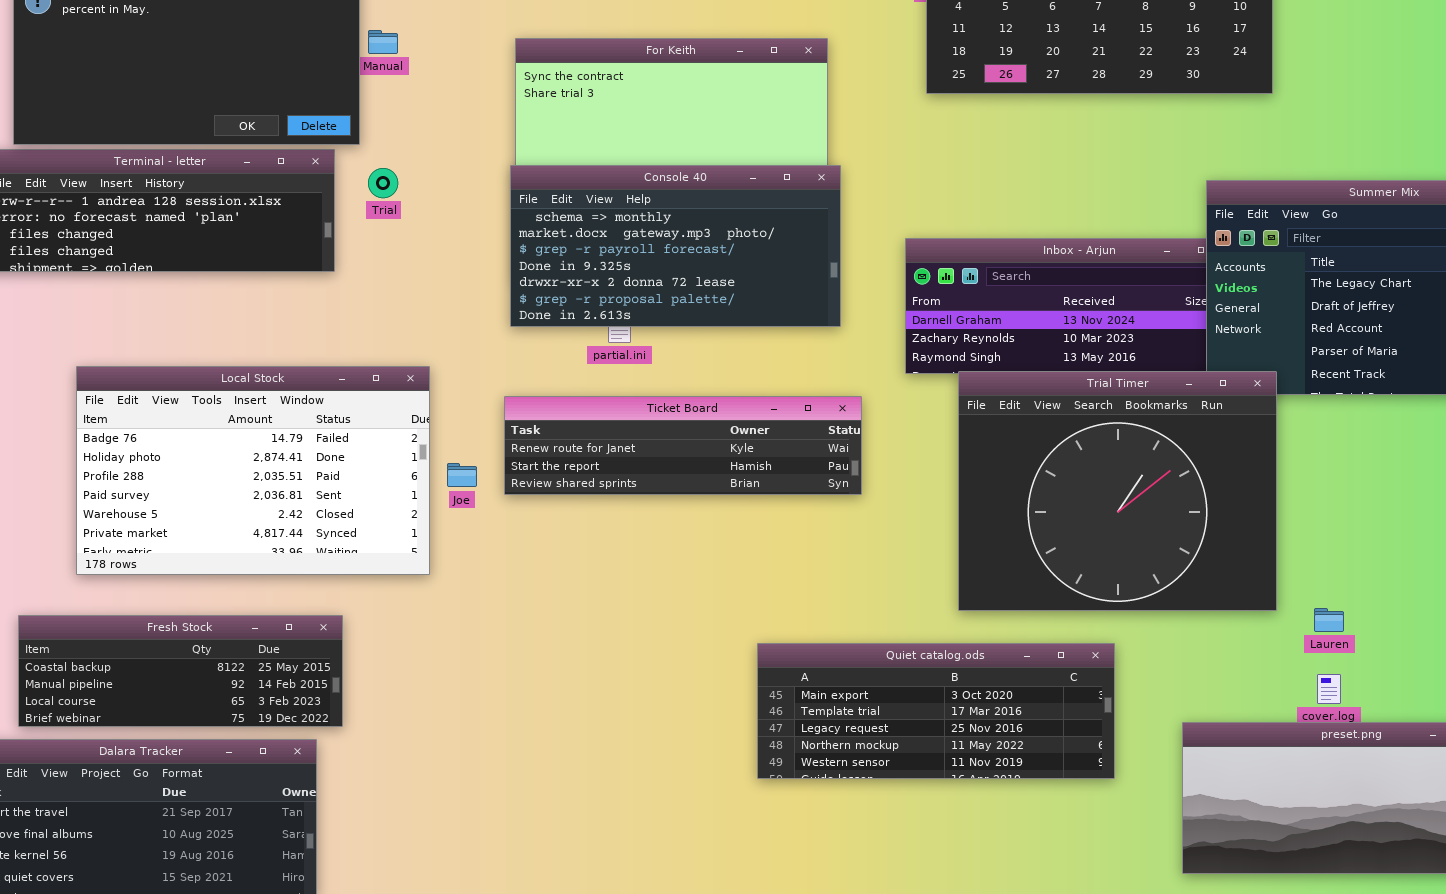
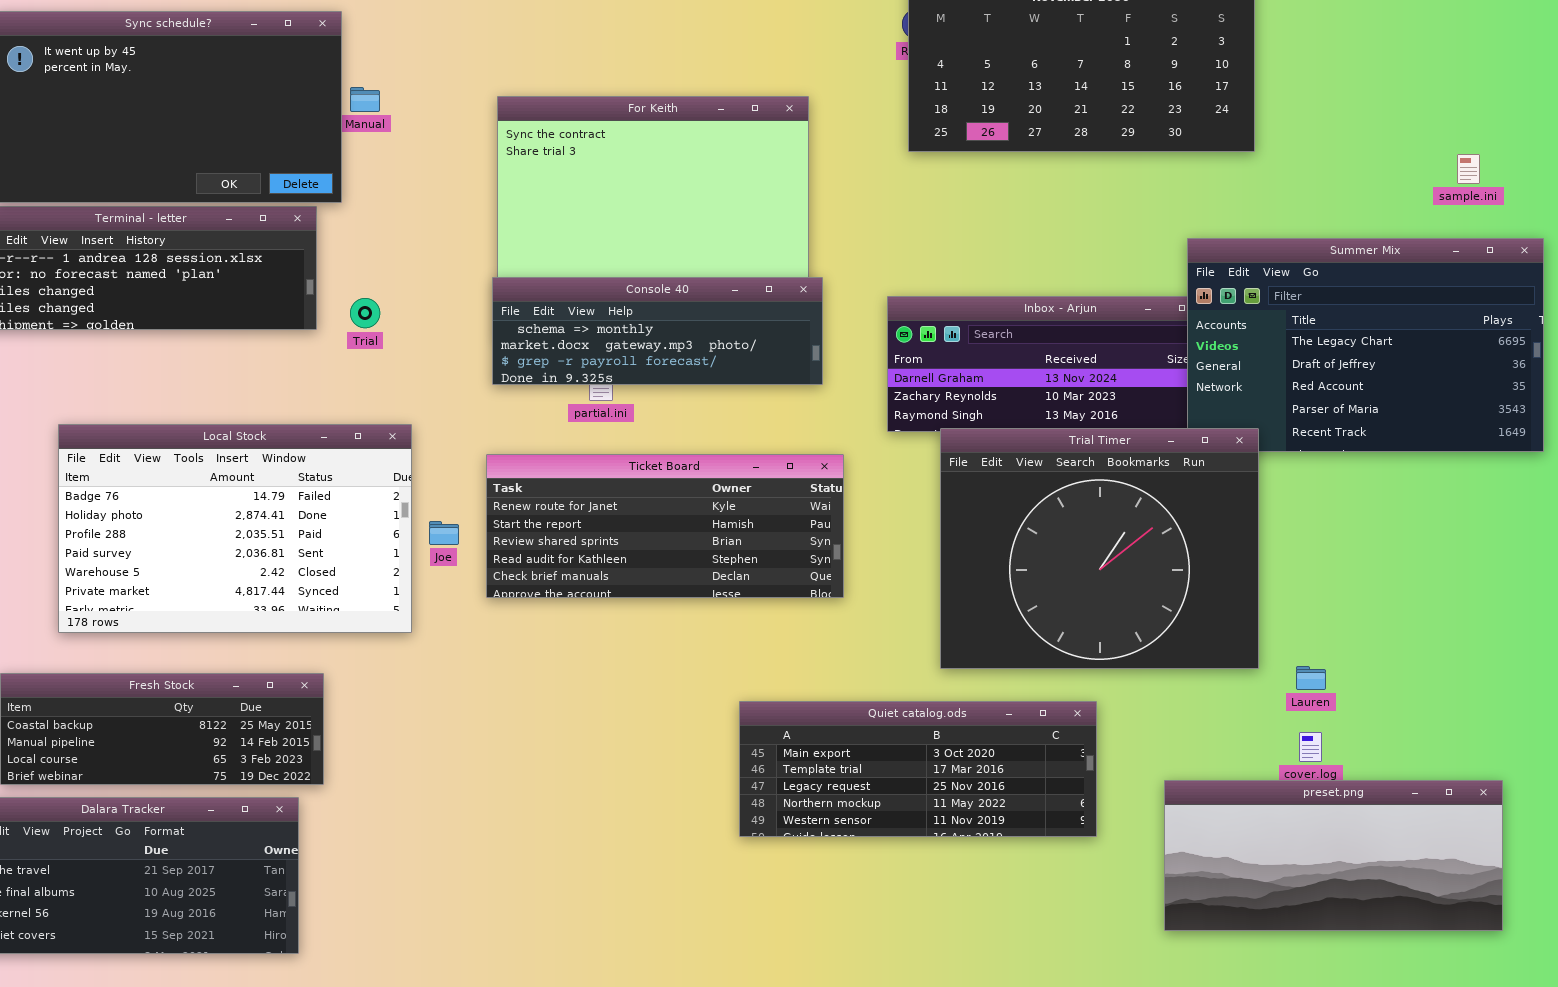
Console 40: [510,165,841,327] -> [492,277,823,385], resized
Trial: [368,168,398,198] -> [350,298,380,328], moved
Ticket Board: [504,396,862,495] -> [486,454,844,598], resized

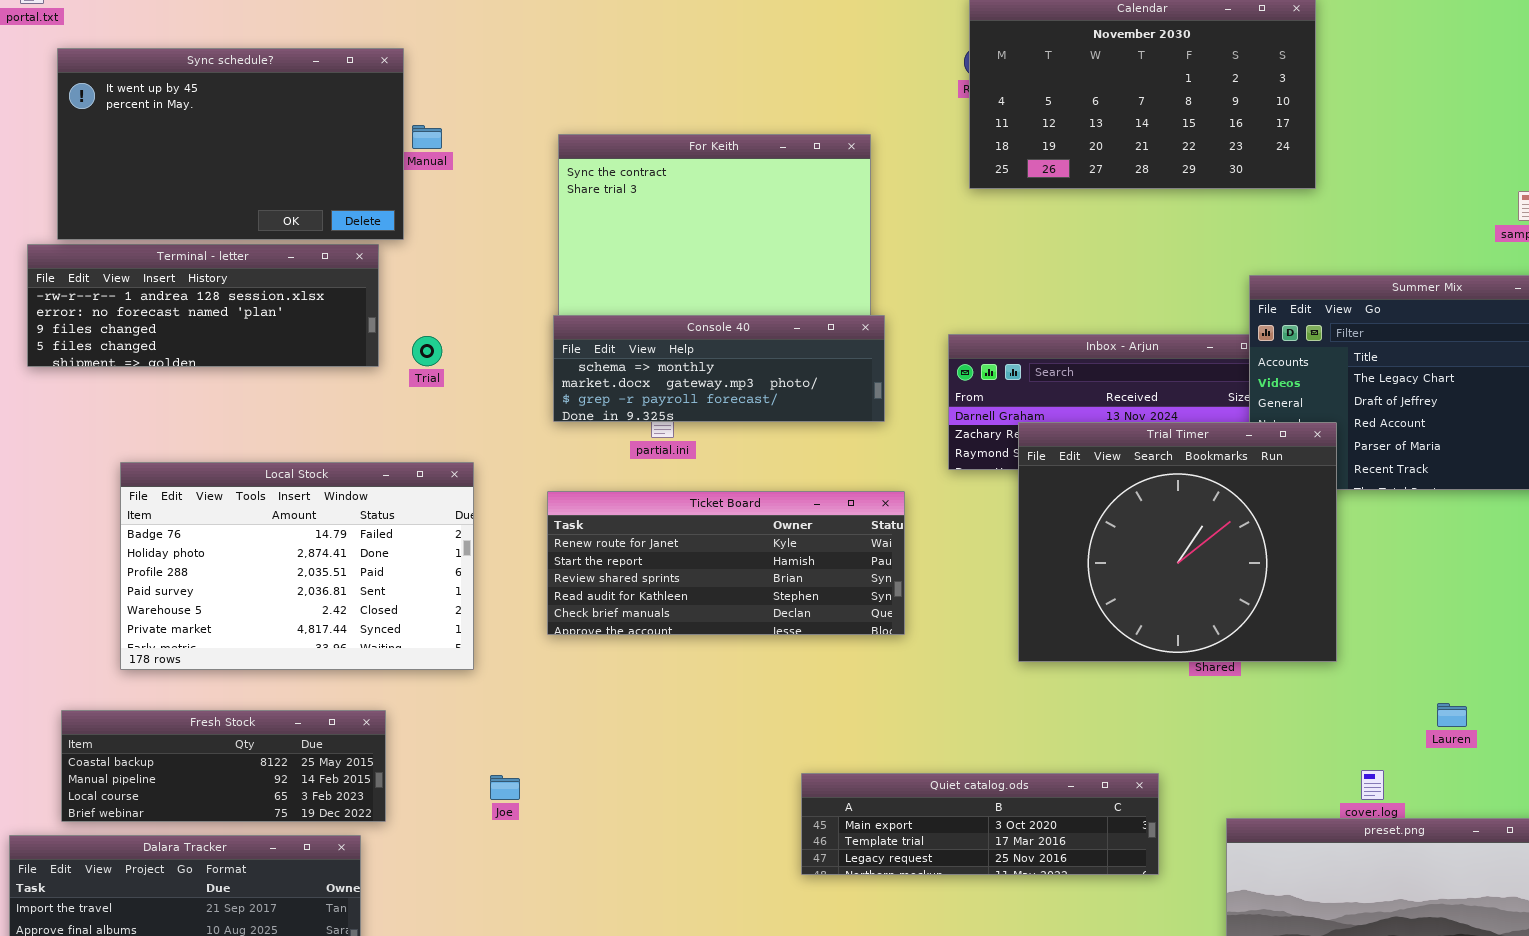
Trial Timer: [940,428,1259,669] -> [1018,422,1337,662], moved
Joe: [429,521,459,545] -> [490,775,520,800], moved
Lauren: [1296,666,1326,690] -> [1437,703,1467,727], moved
Quiet catalog.ods: [739,701,1097,837] -> [801,773,1159,875], resized

